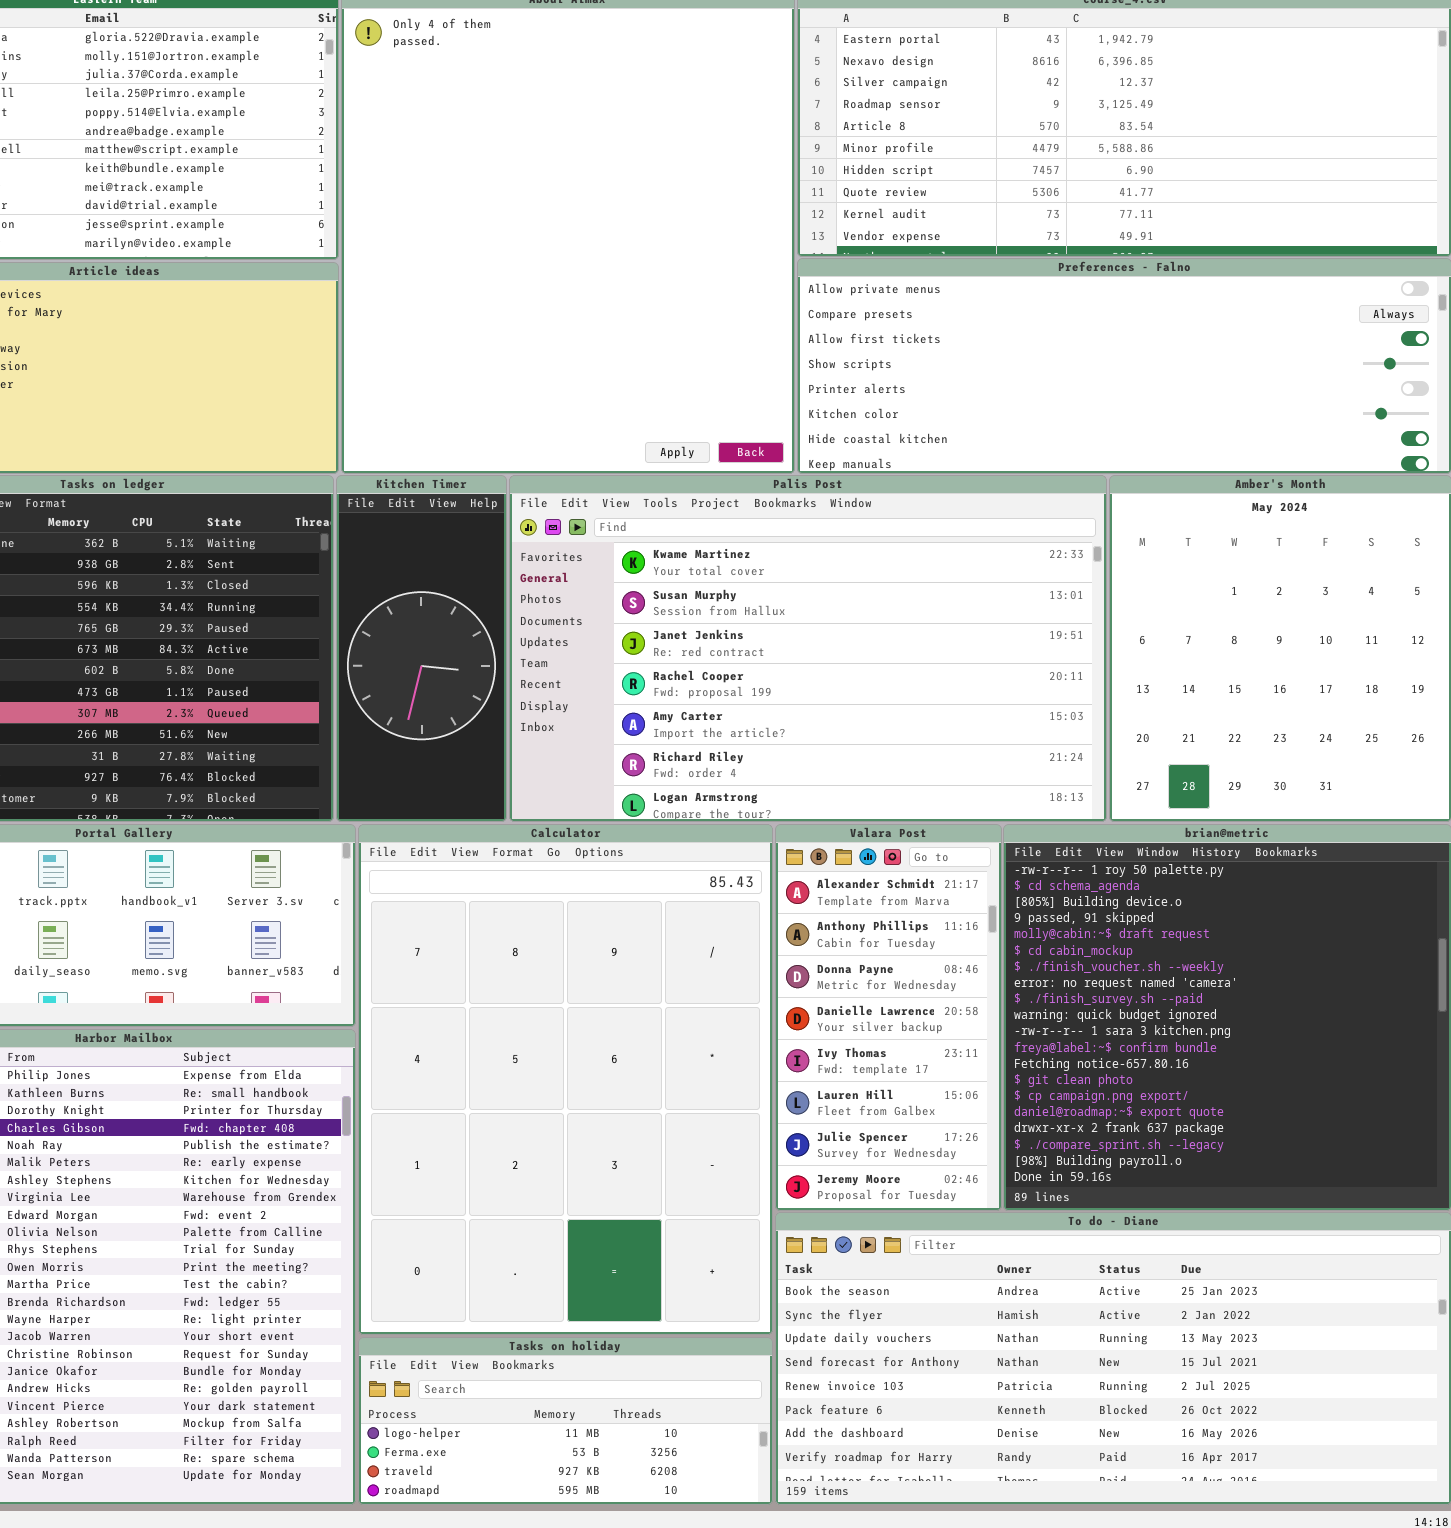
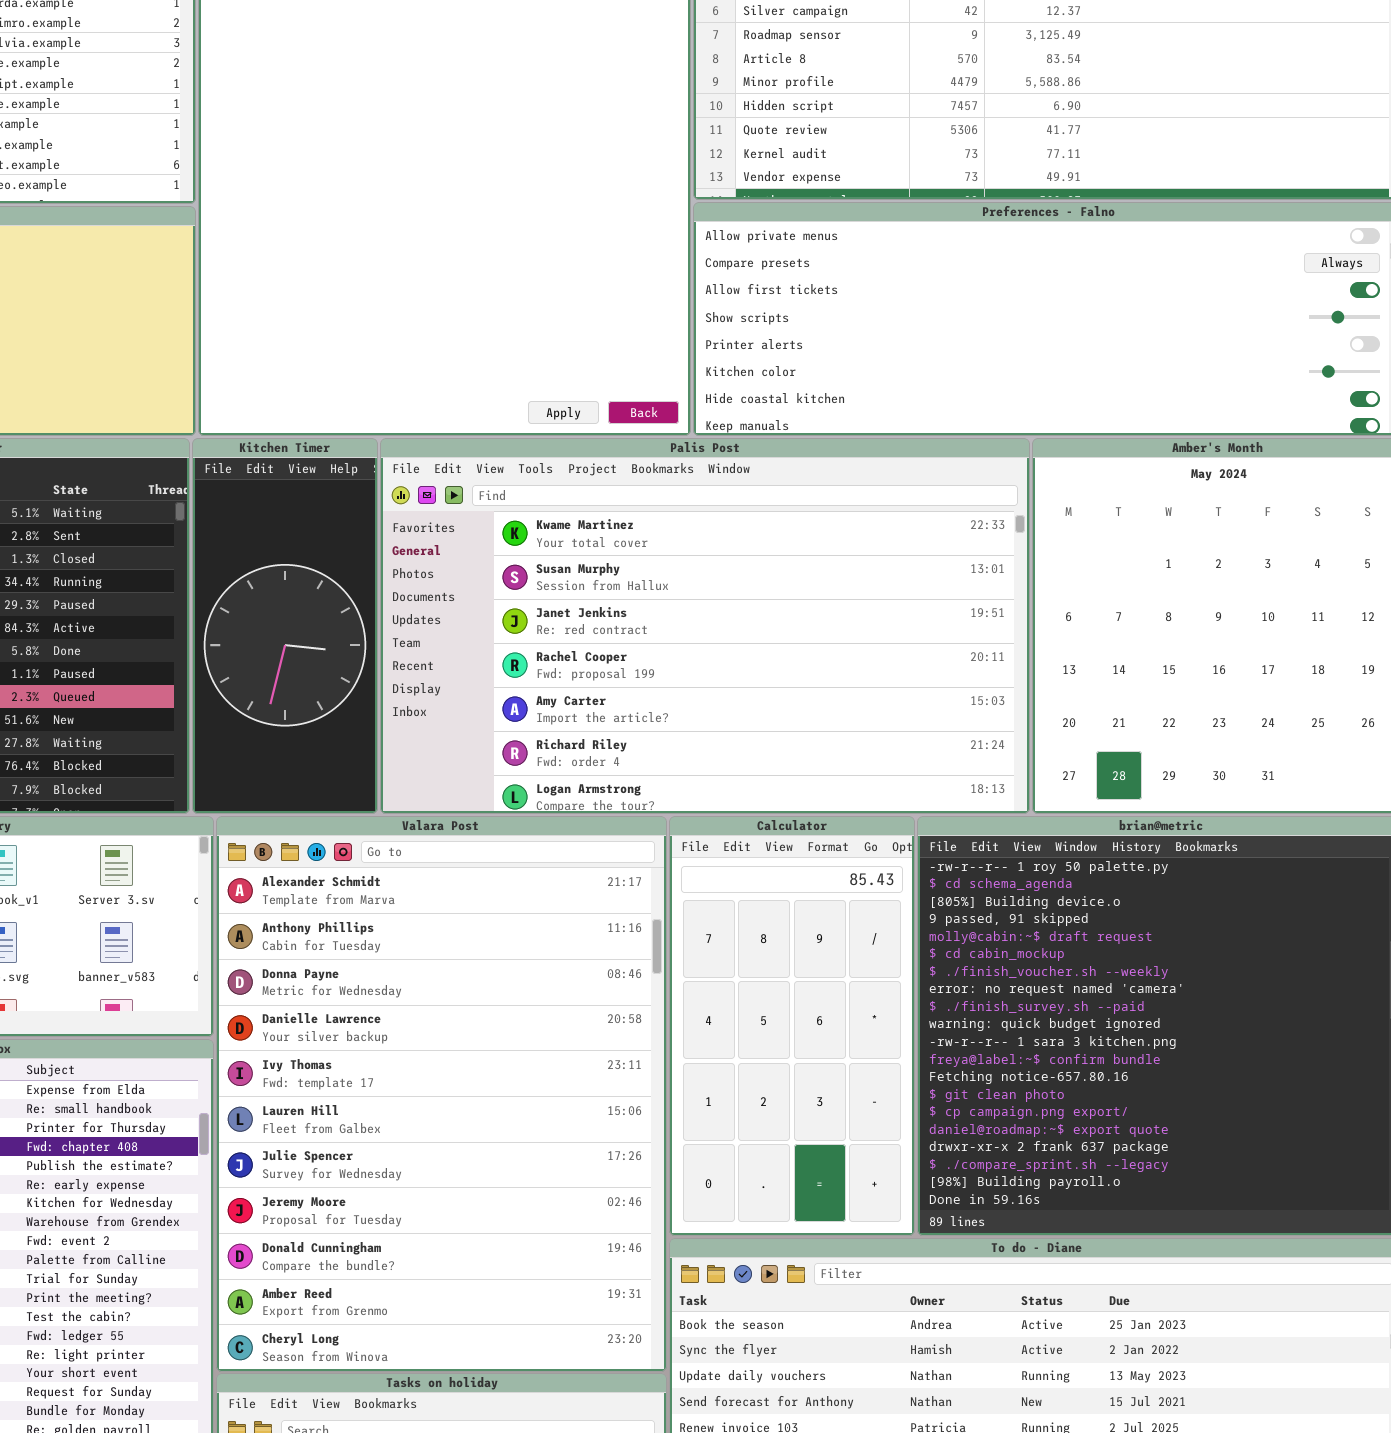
Calculator: [358,824,773,1335] -> [669,816,915,1236], moved, resized
Valara Post: [775,824,1002,1211] -> [216,816,667,1372], moved, resized

